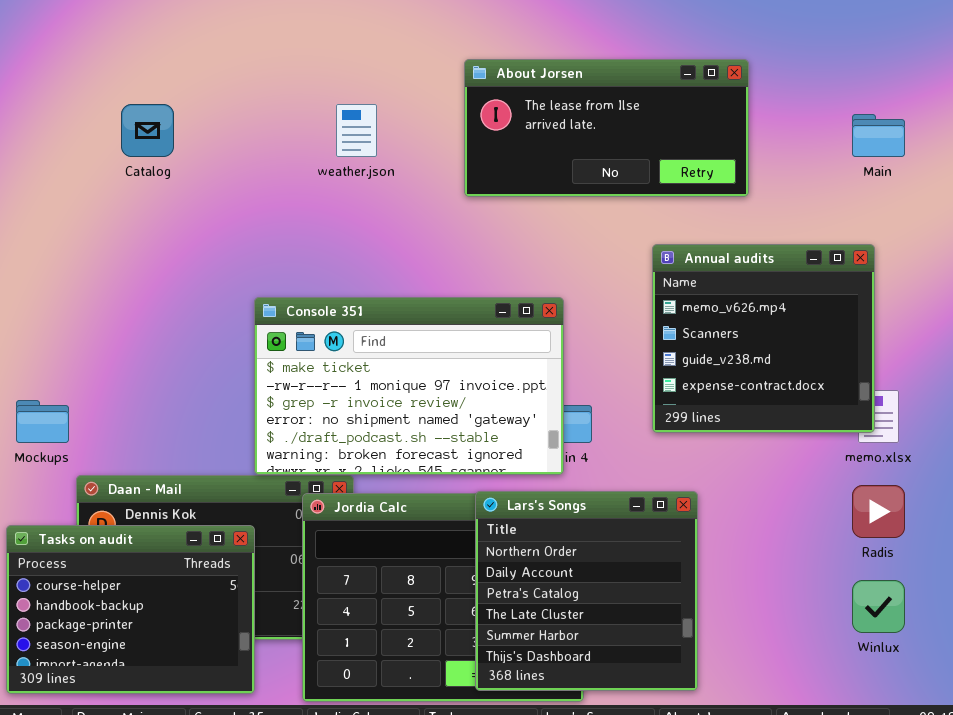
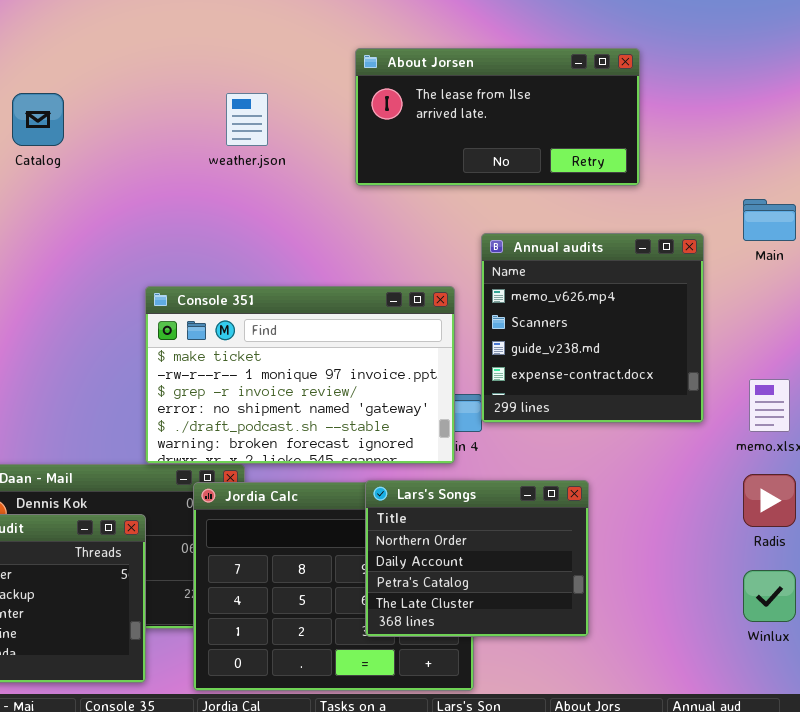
Main: [852,114,905,157] -> [743,199,796,241], moved
Annual audits: [652,244,875,433] -> [481,233,704,423], moved
Lars's Songs: [475,491,698,691] -> [365,480,589,637], resized

